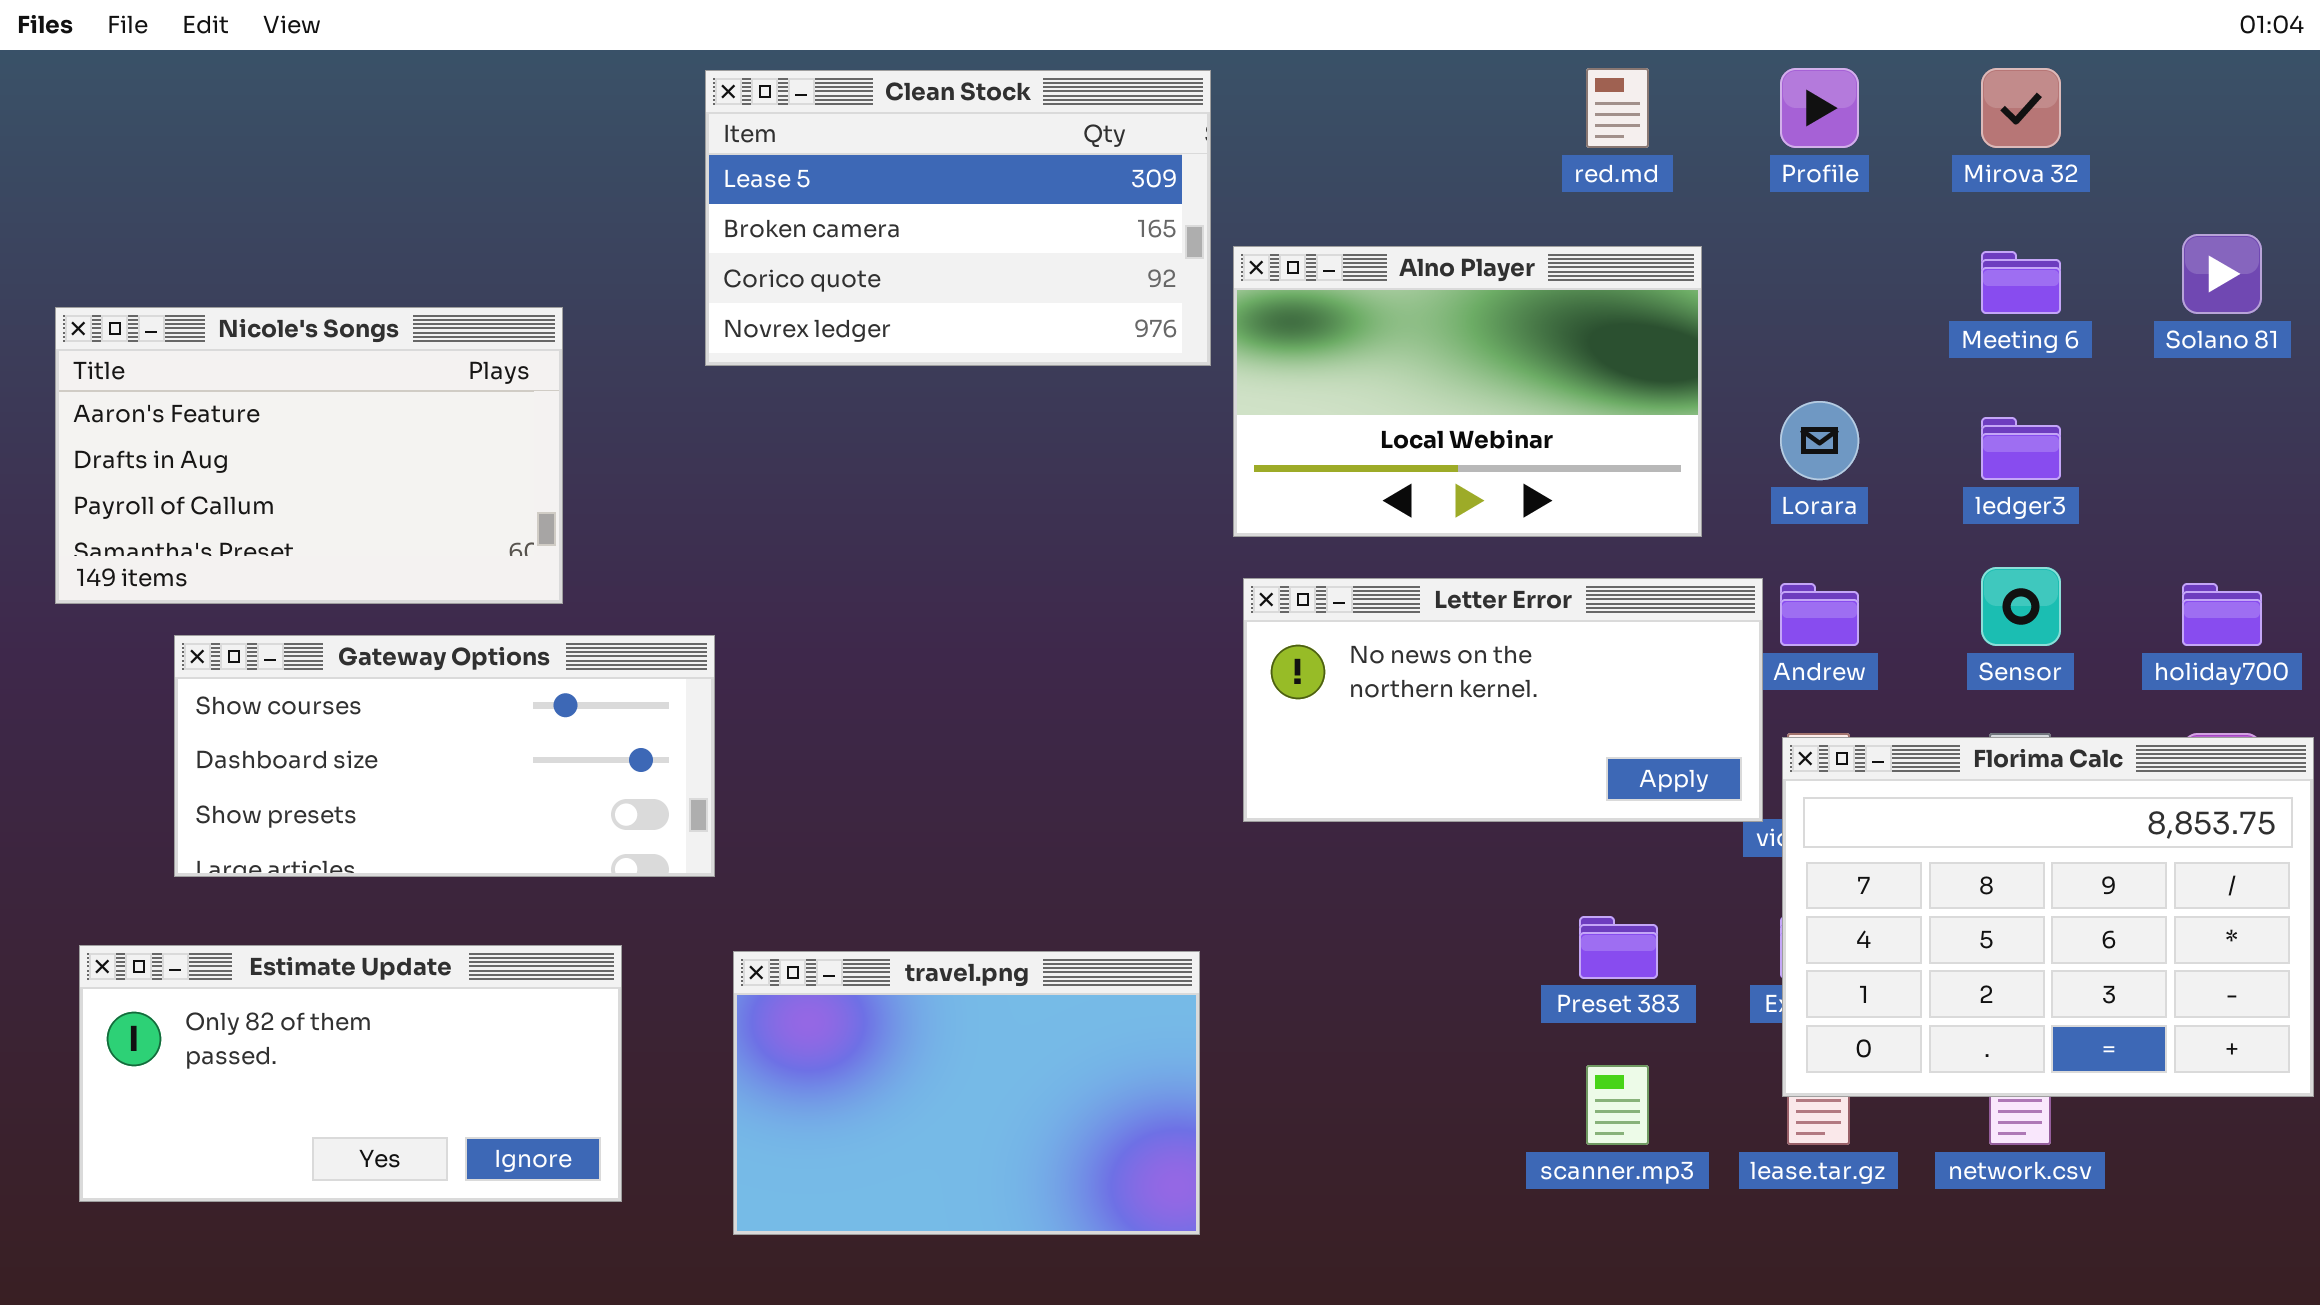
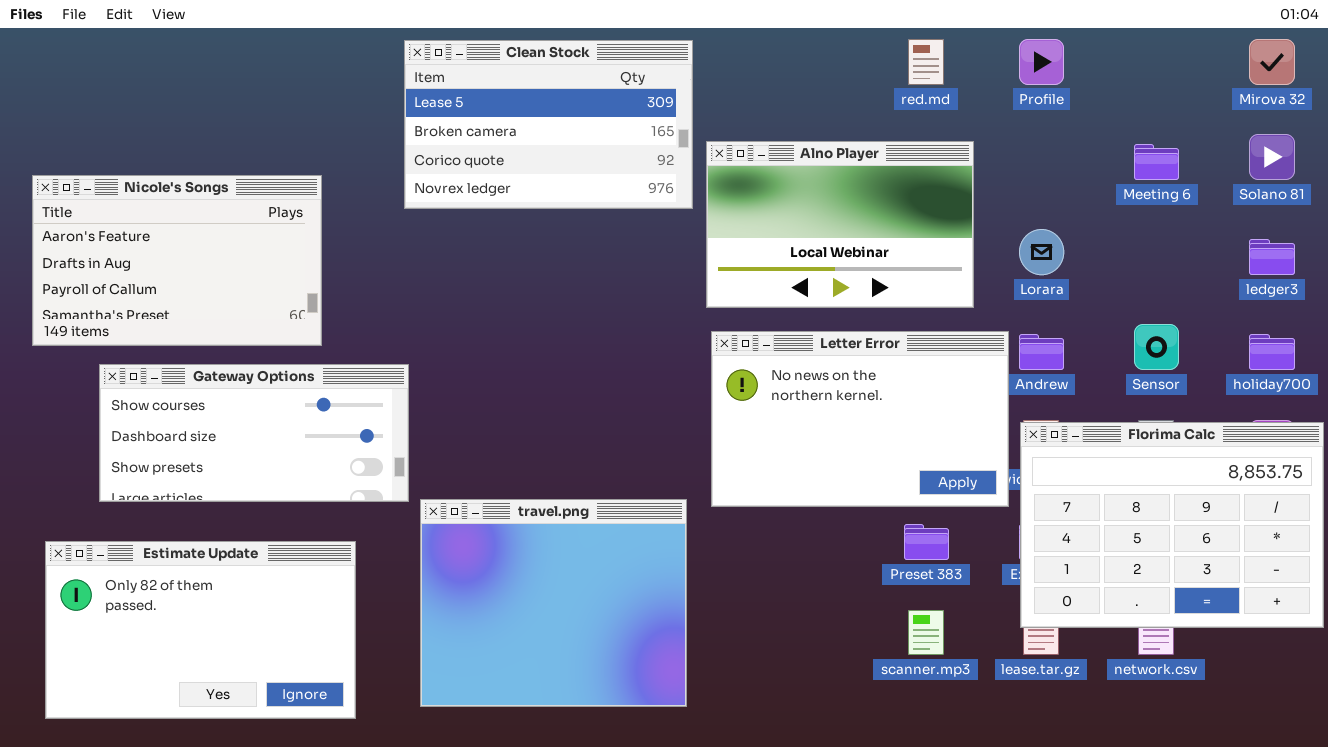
Mirova 32: [1981,68,2061,148] -> [1249,39,1295,85], moved
ledger3: [1981,417,2061,480] -> [1249,239,1295,275], moved
Letter Error: [1243,578,1763,822] -> [711,331,1009,507], resized
Estimate Update: [79,945,622,1202] -> [45,541,356,719], resized
travel.png: [733,951,1200,1235] -> [420,499,687,707], resized

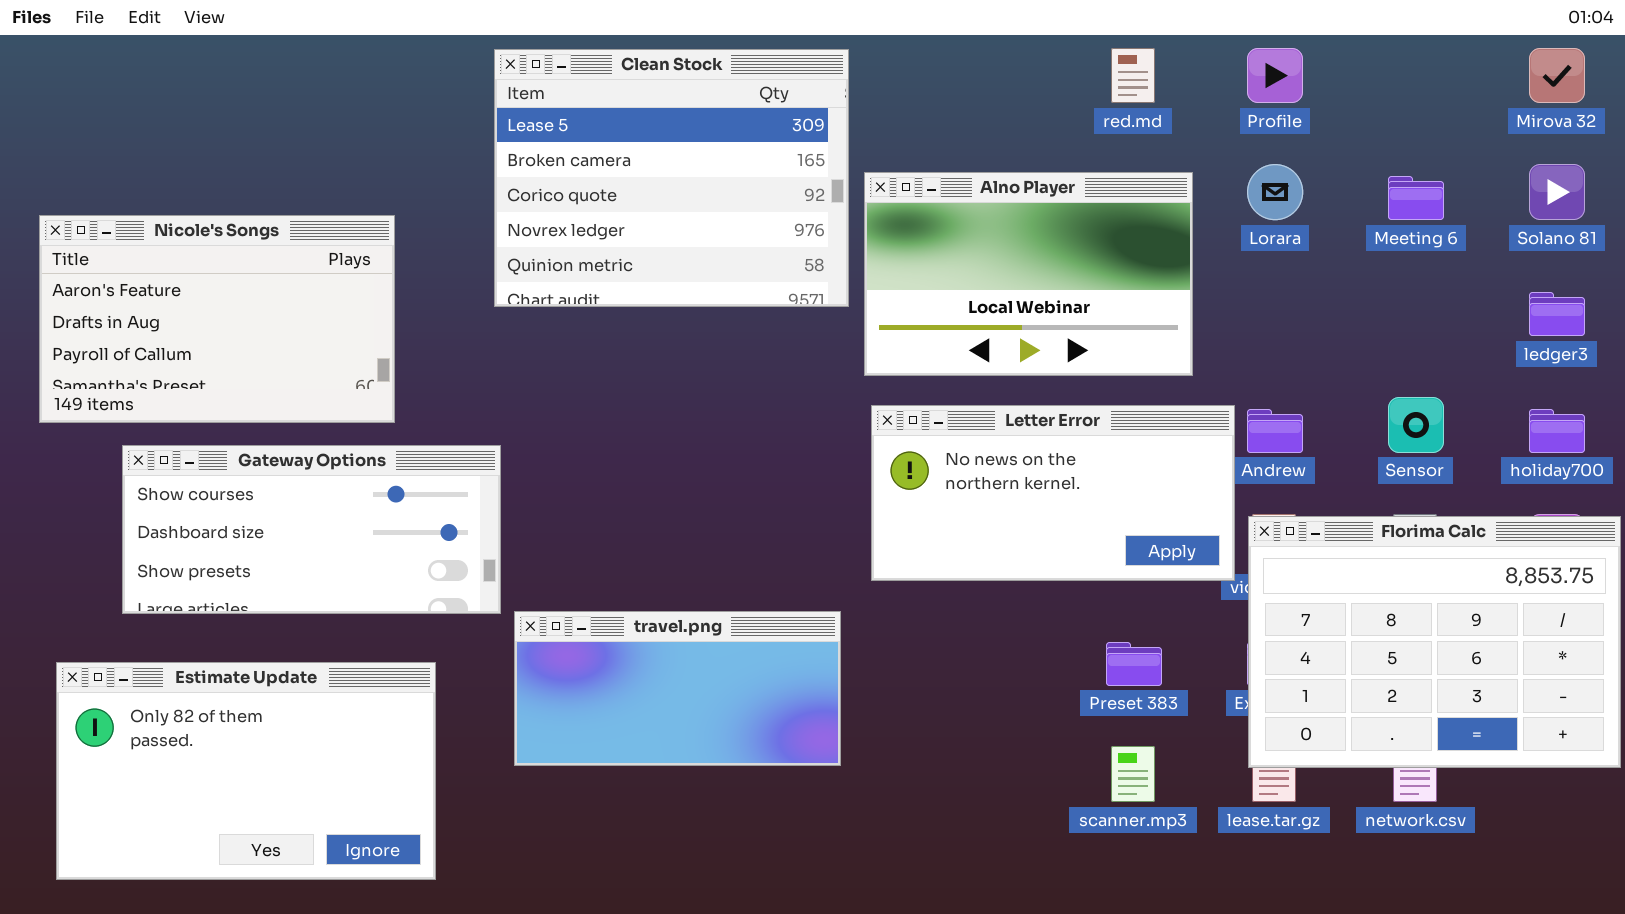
Clean Stock: [404,40,693,209] -> [494,49,849,307], resized
Lorara: [1019,229,1064,275] -> [1247,164,1303,220], moved
Letter Error: [711,331,1009,507] -> [871,405,1235,581], resized
travel.png: [420,499,687,707] -> [514,611,841,766], resized

